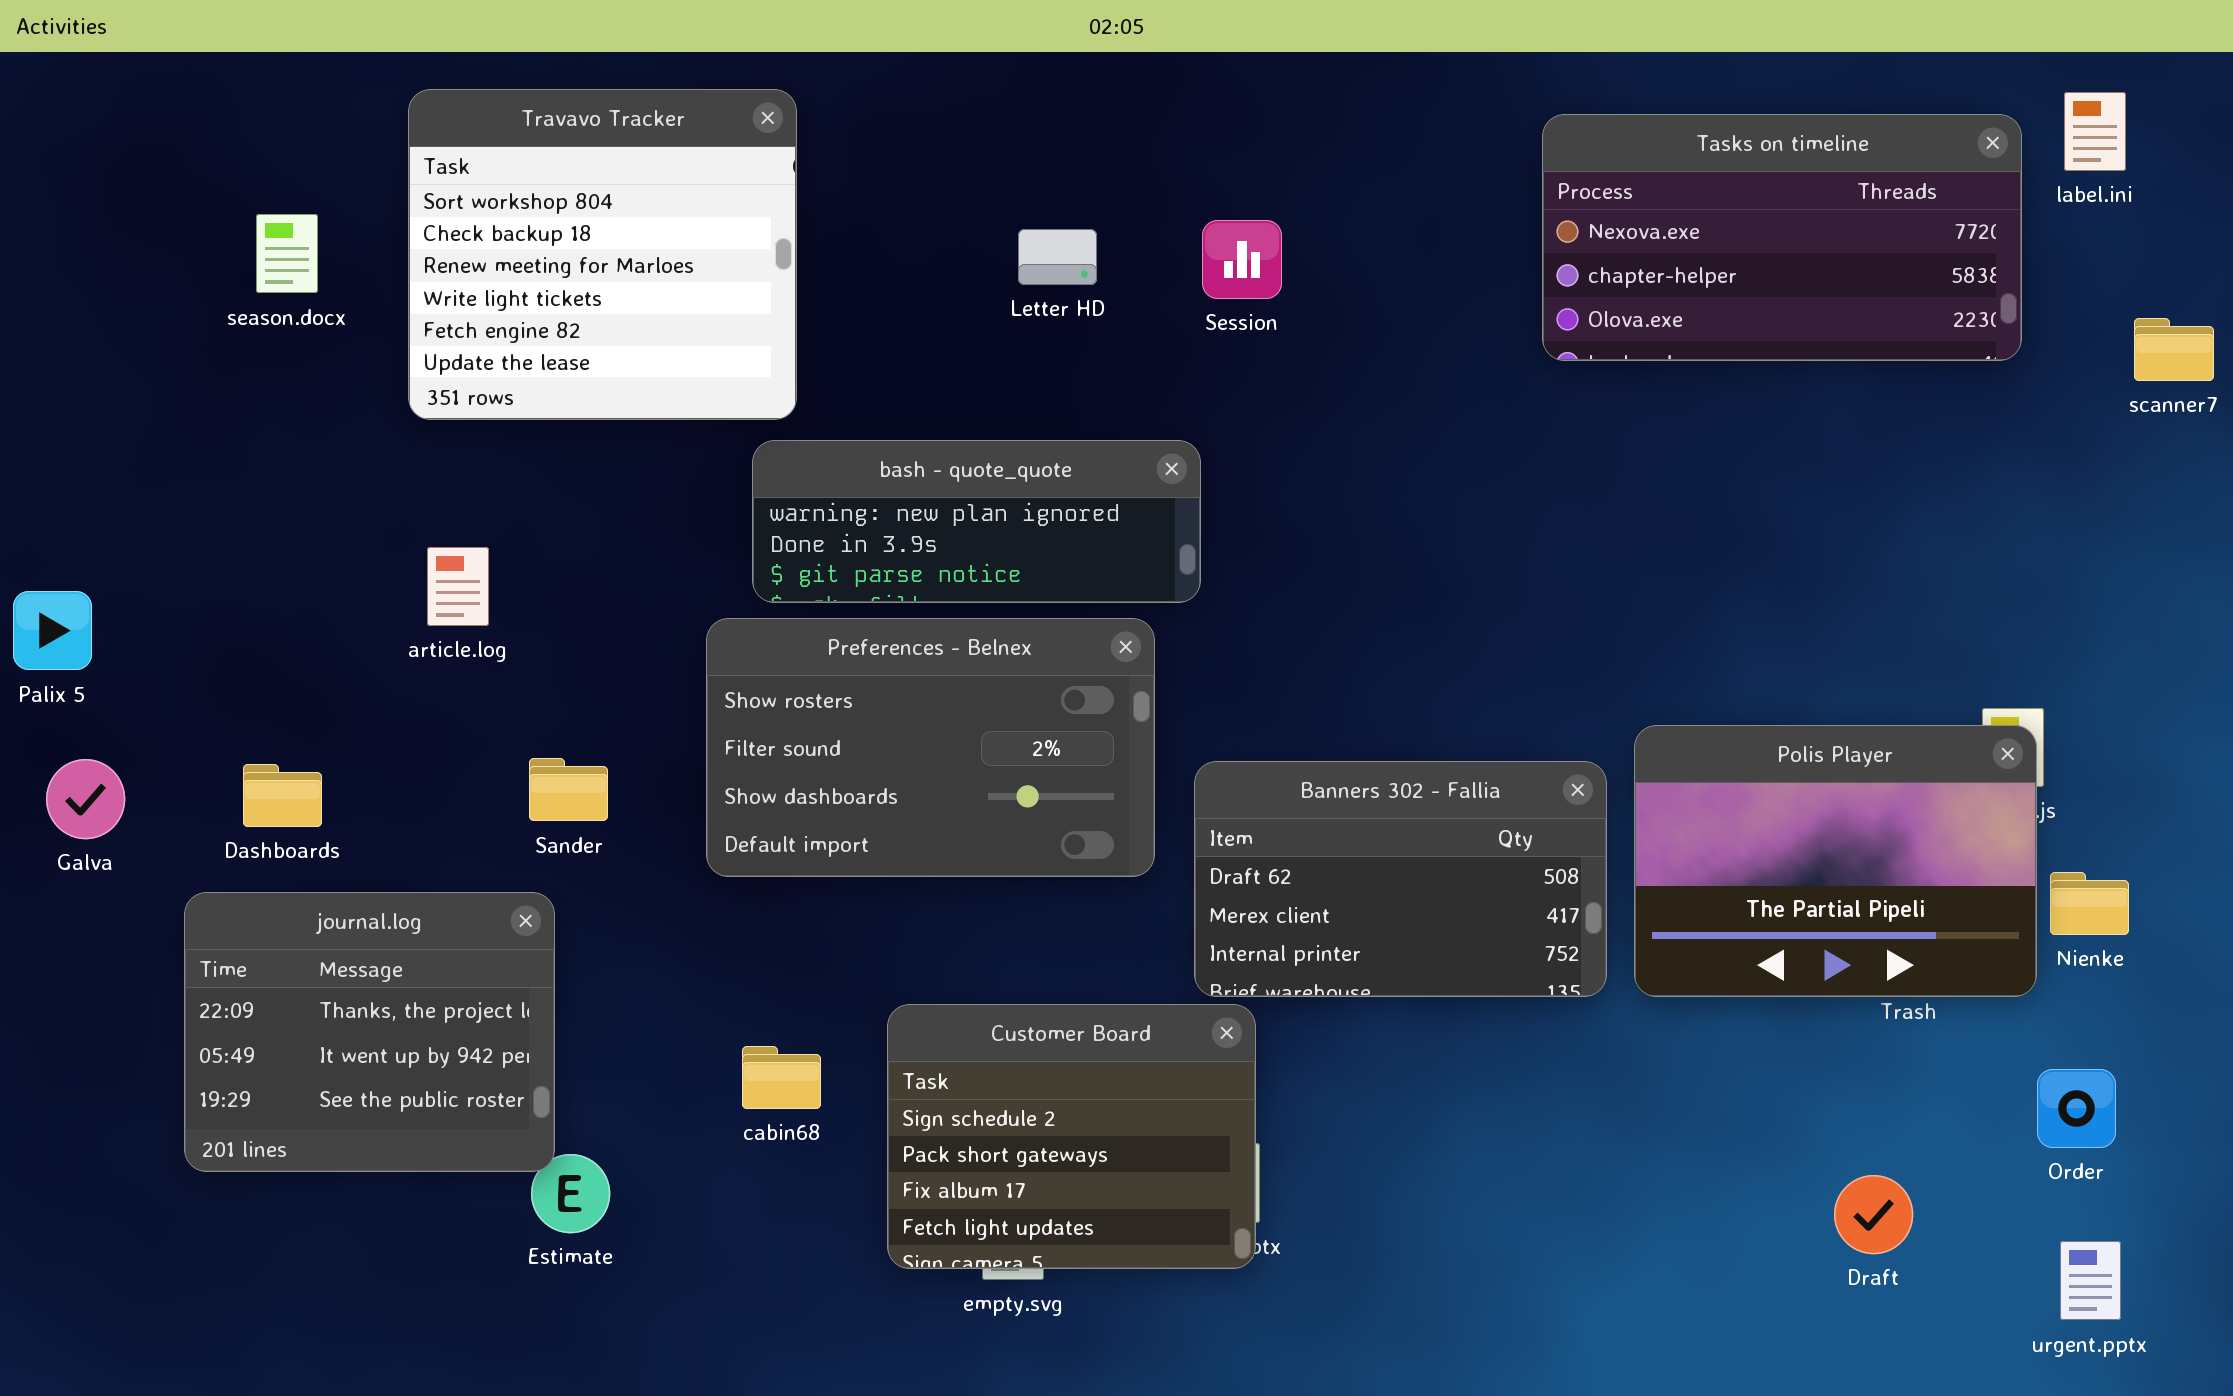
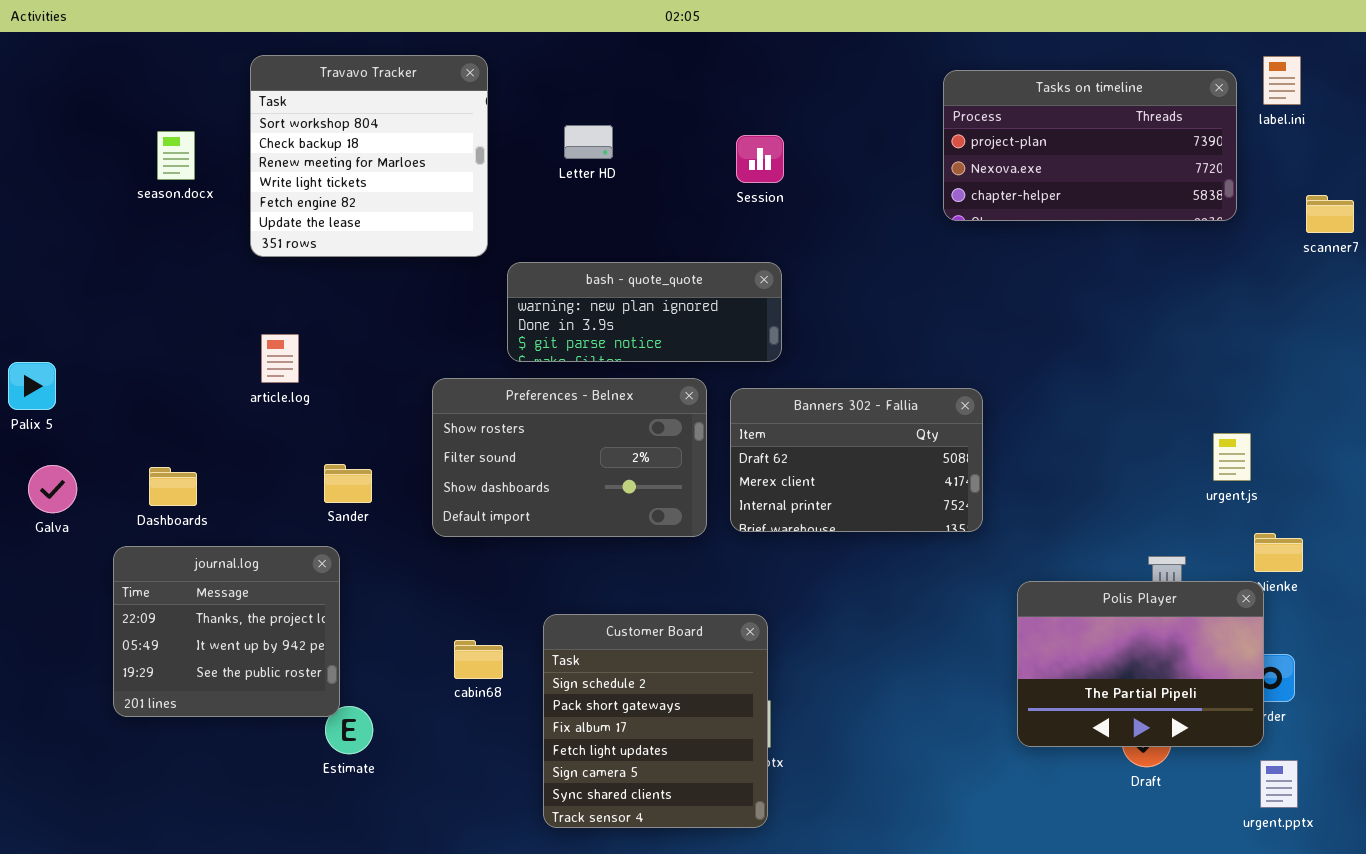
Tasks on timeline: [1542,114,2022,361] -> [943,70,1237,221], scrolled up 1 row
Letter HD: [1018,229,1097,285] -> [564,125,613,159], moved
bash - quote_quote: [752,440,1201,603] -> [507,262,782,362], moved
Polis Player: [1634,725,2037,997] -> [1017,581,1264,747], moved
Banners 302 - Fallia: [1194,761,1607,997] -> [730,388,983,532], moved
Customer Board: [887,1004,1256,1269] -> [543,614,768,828], resized

